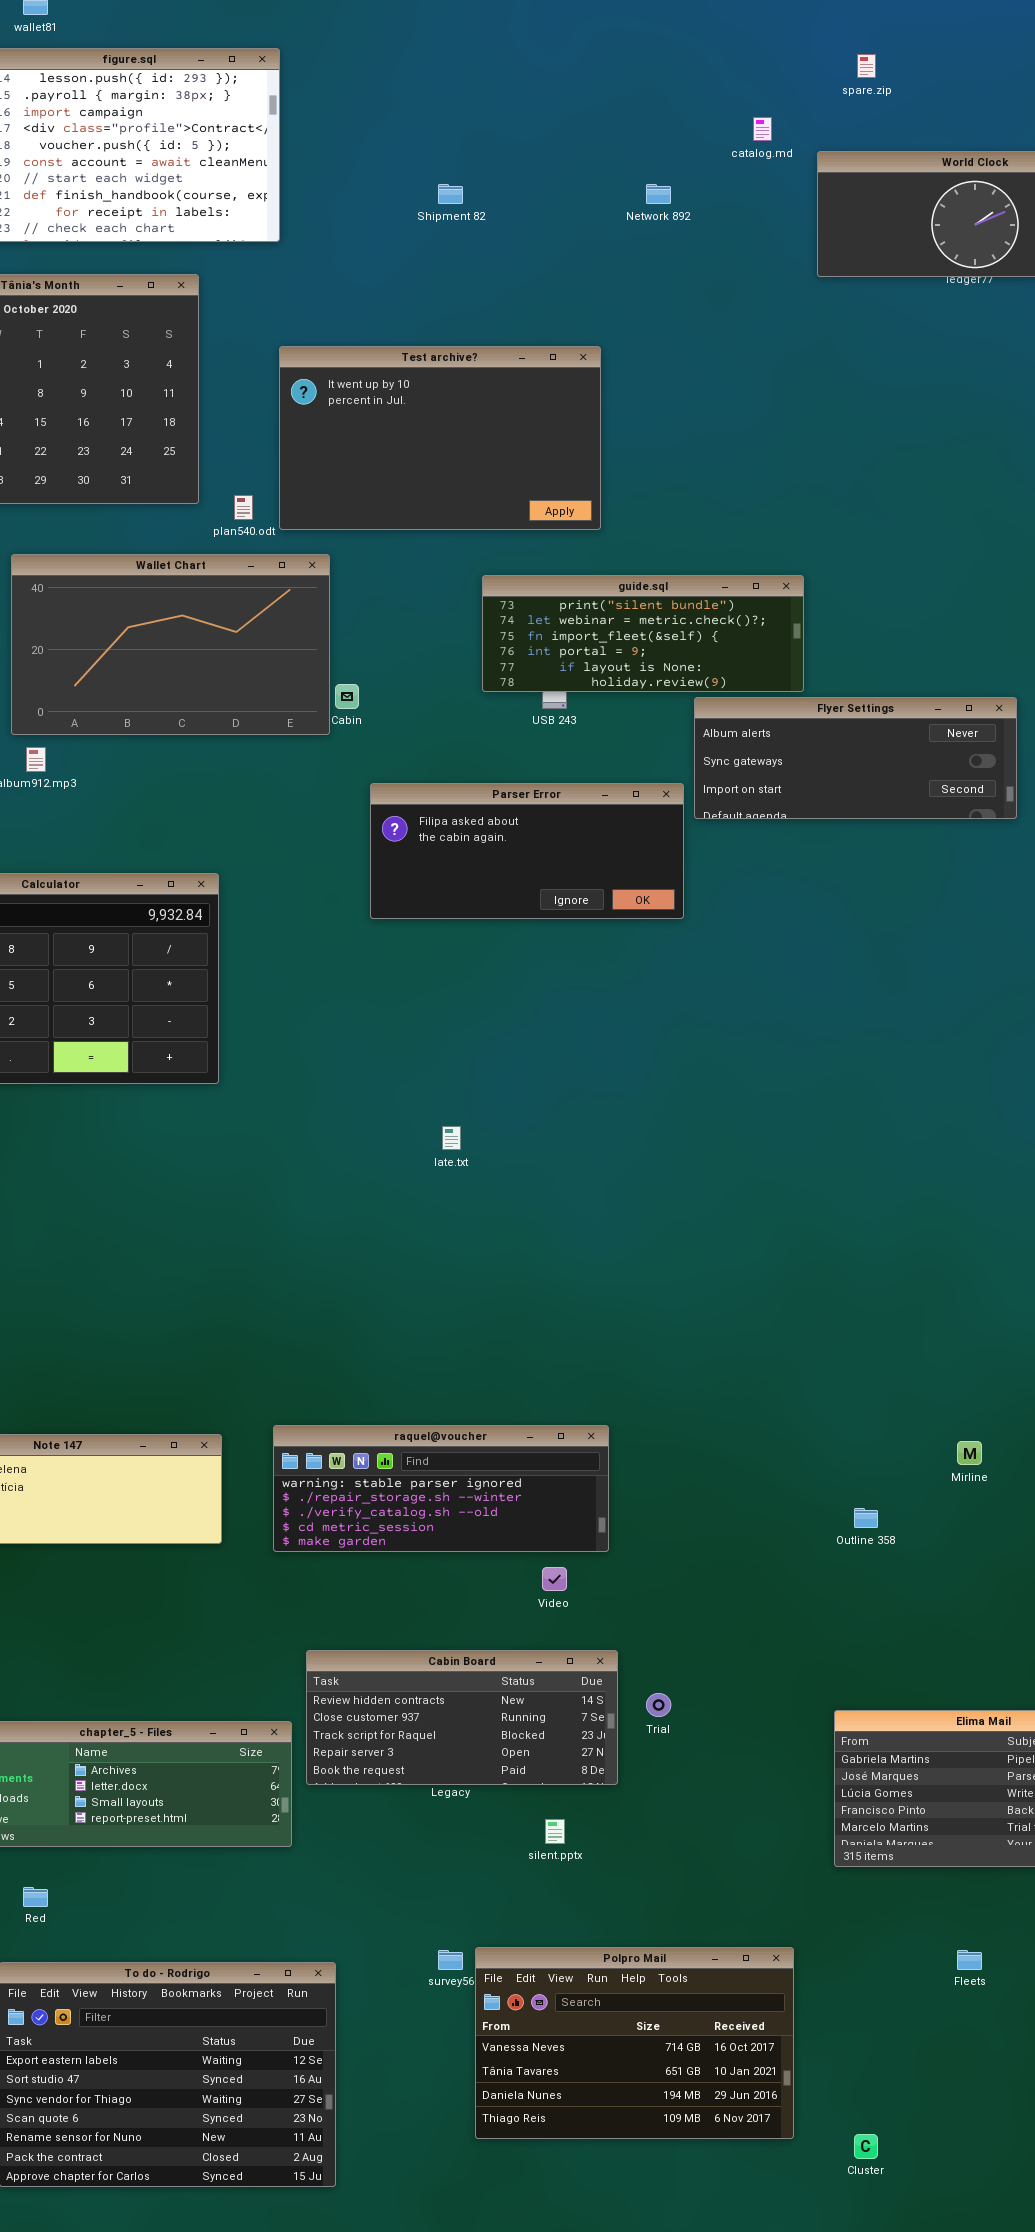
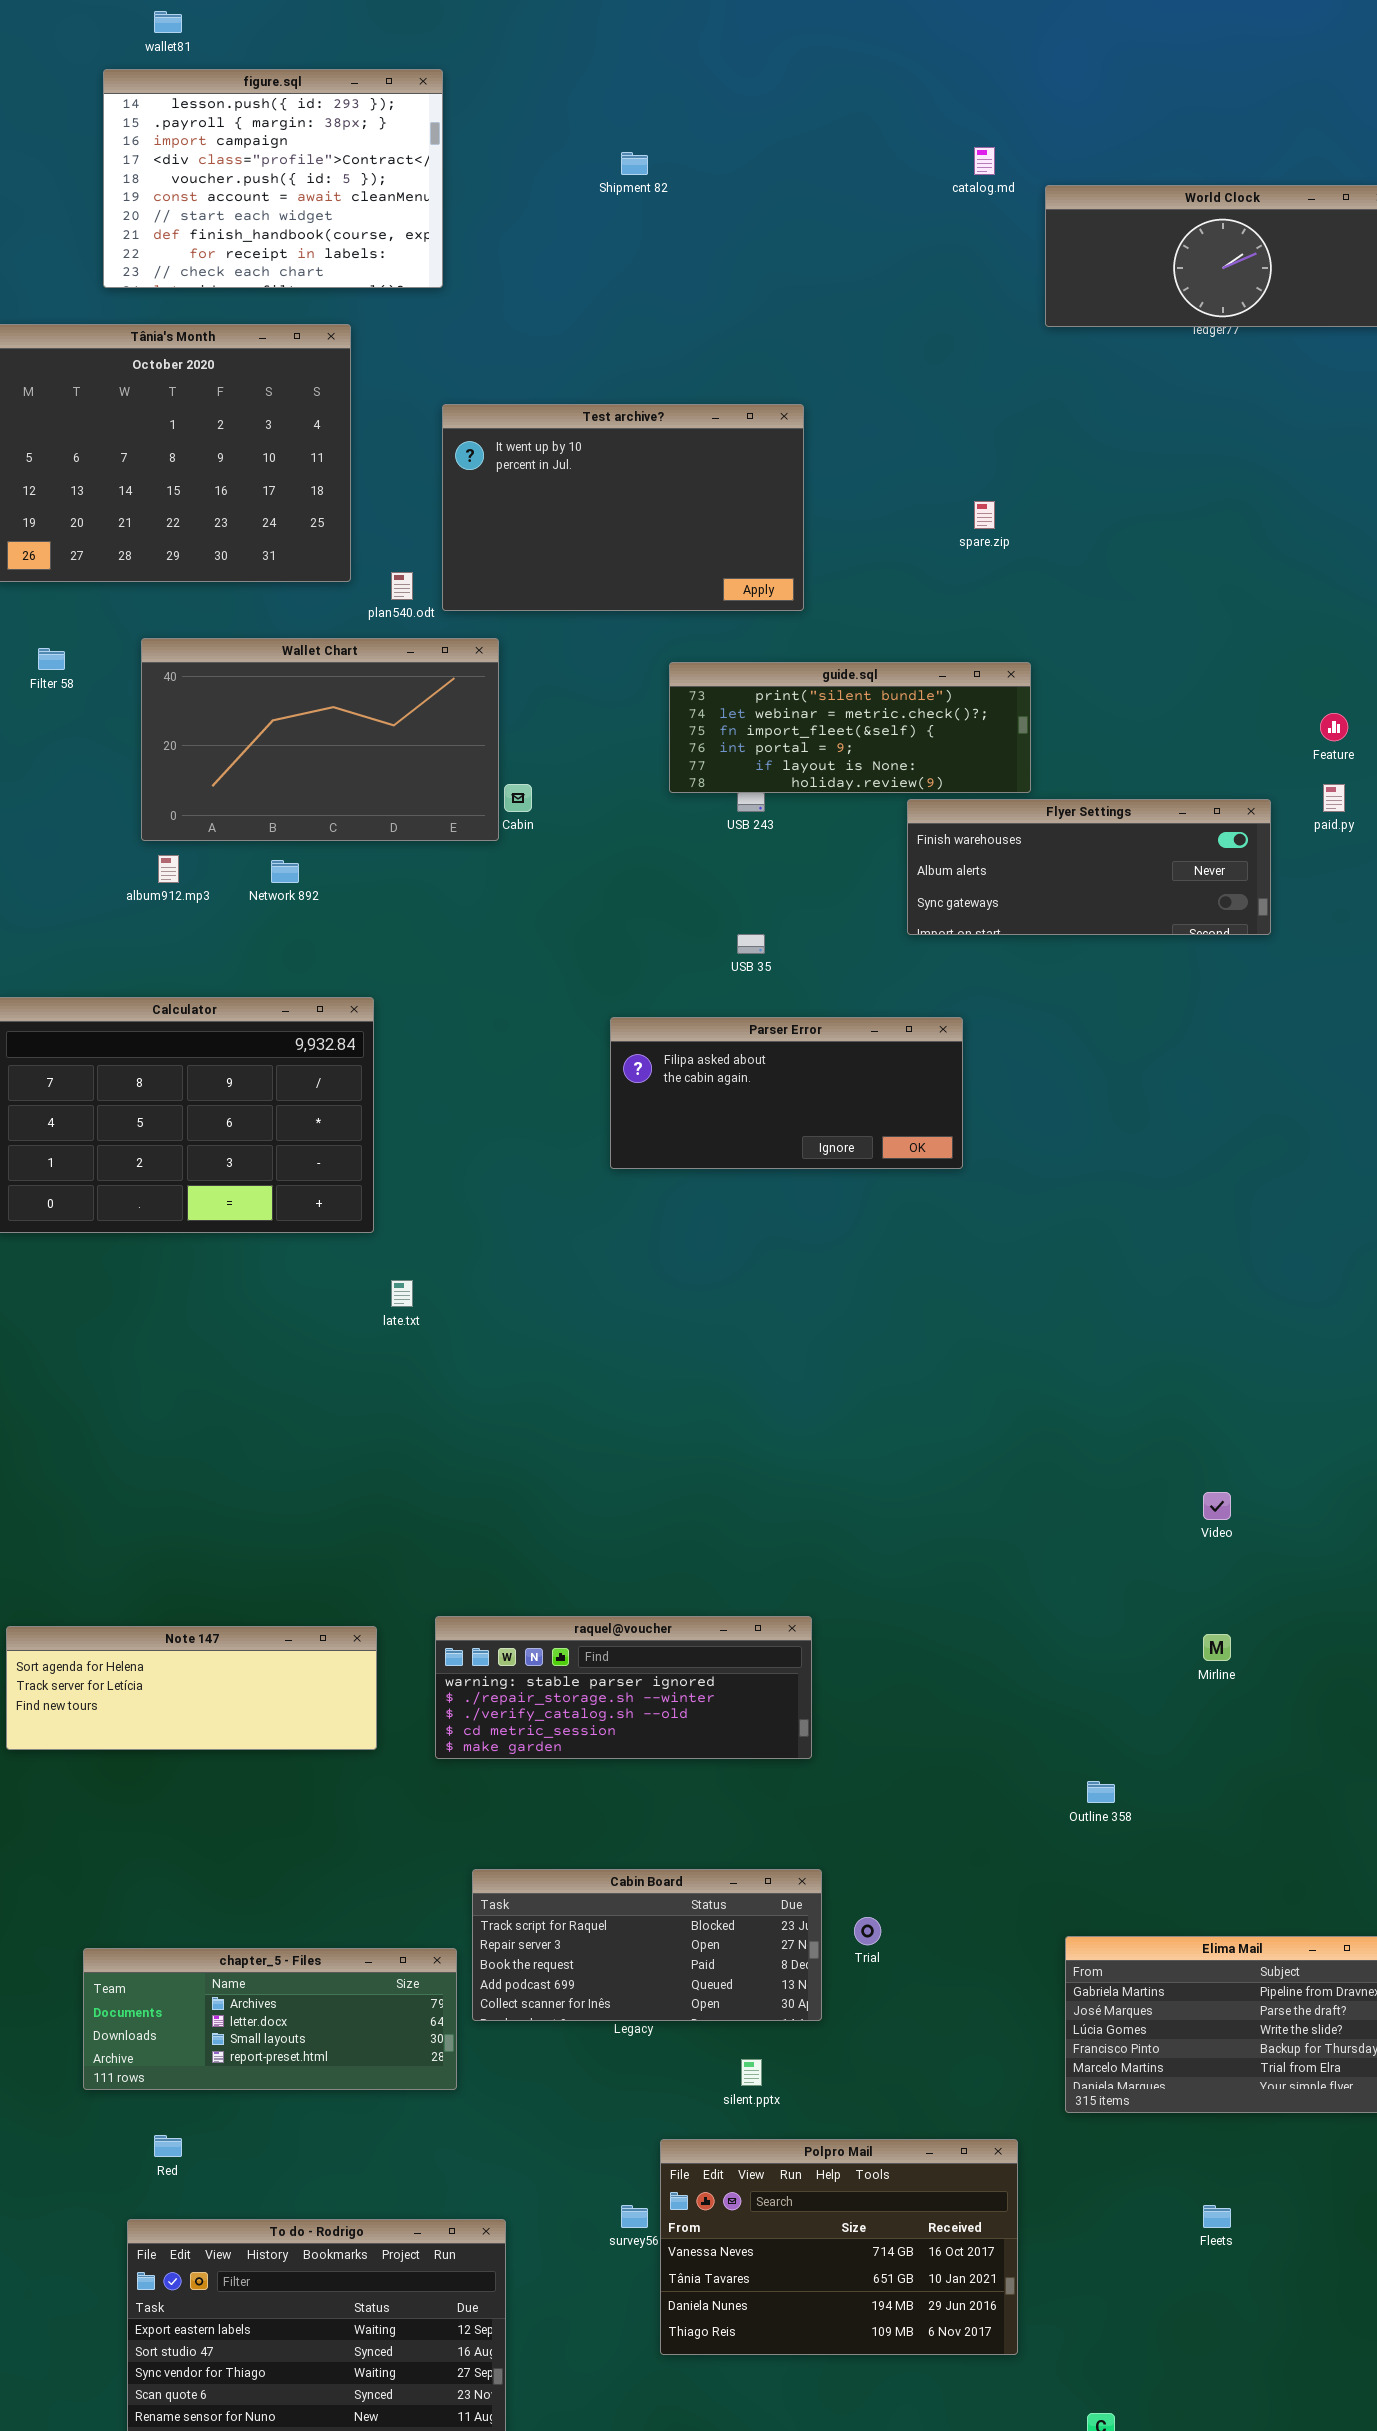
spare.zip: [857,54,876,78] -> [974,501,995,529], moved
Shipment 82: [438,184,463,204] -> [621,152,648,175], moved
Network 892: [646,184,671,204] -> [271,860,299,883], moved
Flyer Settings: [694,697,1017,819] -> [907,799,1271,935], scrolled up 1 row
Parser Error: [370,783,684,919] -> [610,1017,963,1169], moved
late.txt: [442,1126,461,1150] -> [391,1280,413,1307], moved
Outline 358: [854,1508,878,1528] -> [1087,1781,1115,1803], moved
Video: [542,1567,567,1591] -> [1203,1492,1231,1520], moved
Cabin Board: [306,1650,618,1785] -> [472,1869,822,2021], scrolled down 2 rows
Polpro Mail: [475,1947,794,2139] -> [660,2139,1018,2355], moved

